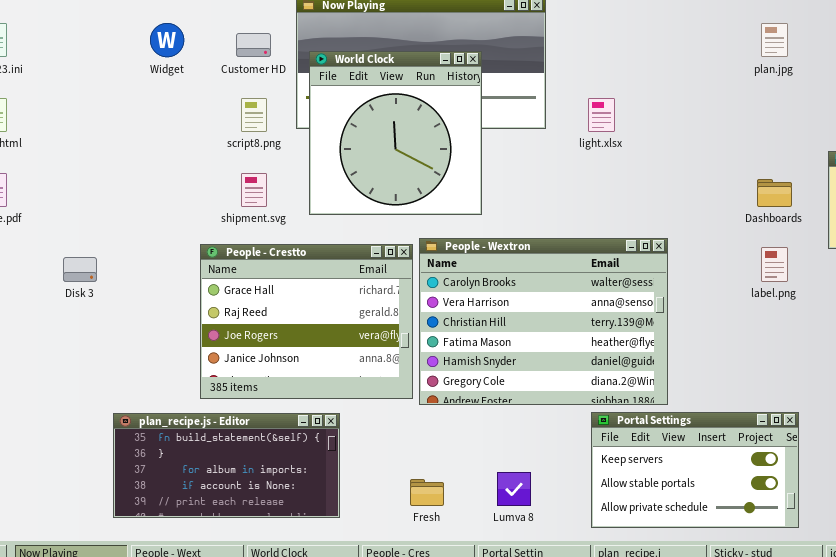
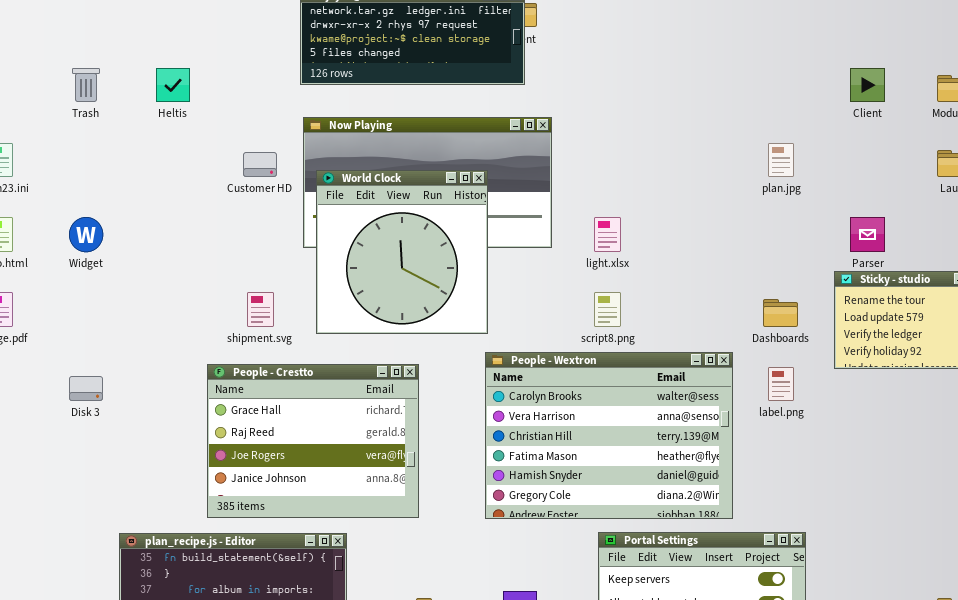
Widget: [150,23,184,57] -> [69,217,103,252], moved
script8.png: [241,98,267,132] -> [594,292,621,327], moved
People - Wextron: [419,238,668,405] -> [485,352,733,519], moved

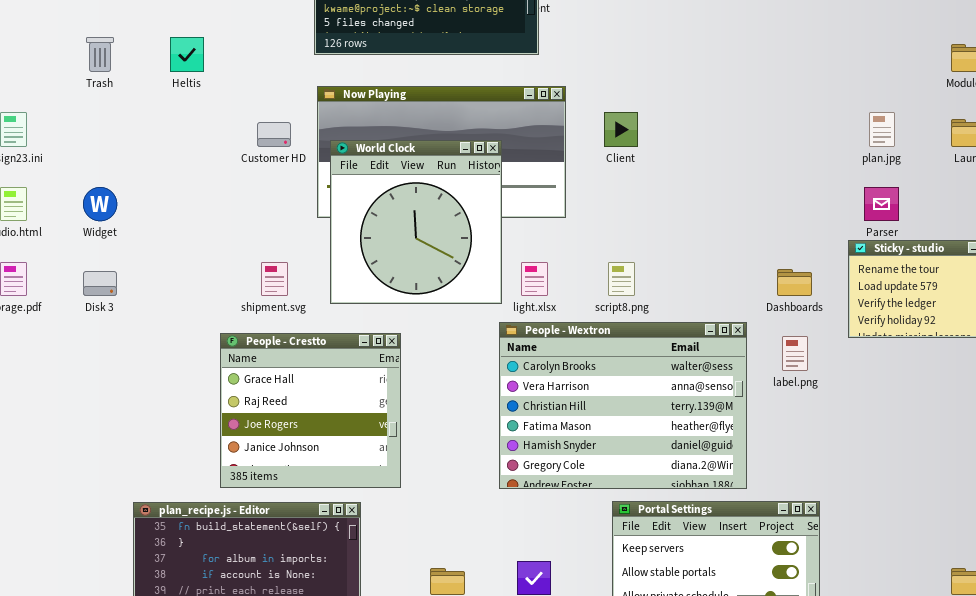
Client: [850,68,885,102] -> [604,112,638,147], moved
plan.jpg: [768,143,794,177] -> [869,112,895,147], moved
light.xlsx: [594,217,621,252] -> [521,262,548,296], moved
People - Crestto: [207,364,419,518] -> [220,333,401,488], resized
Disk 3: [69,376,103,401] -> [83,271,117,296], moved

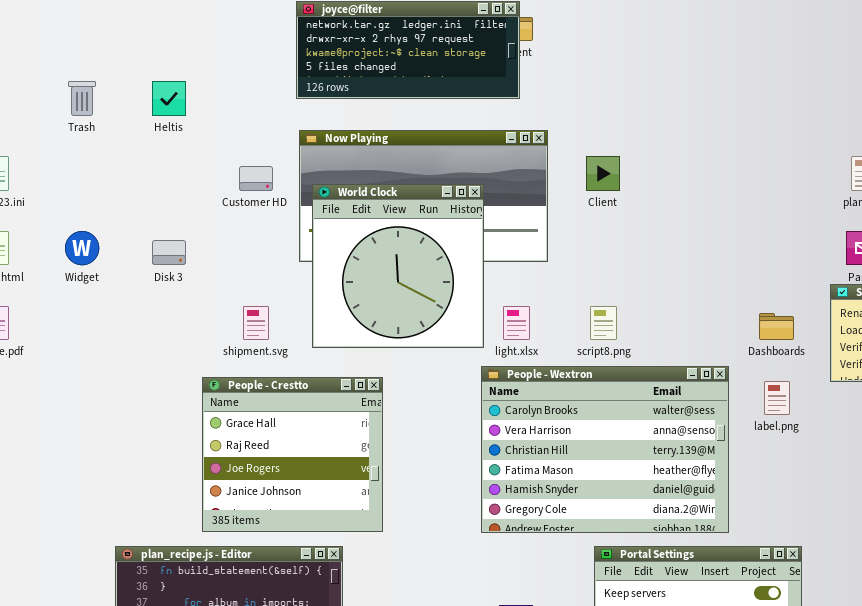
Disk 3: [83,271,117,296] -> [152,240,186,265], moved

